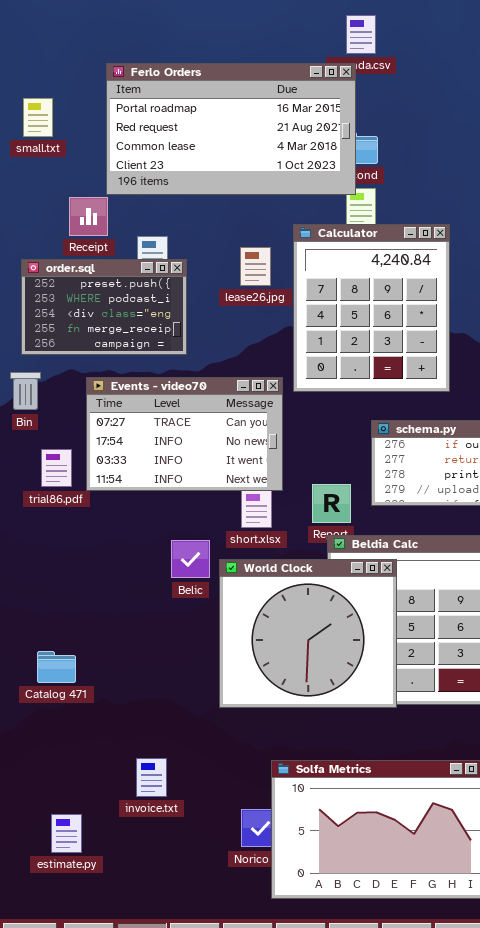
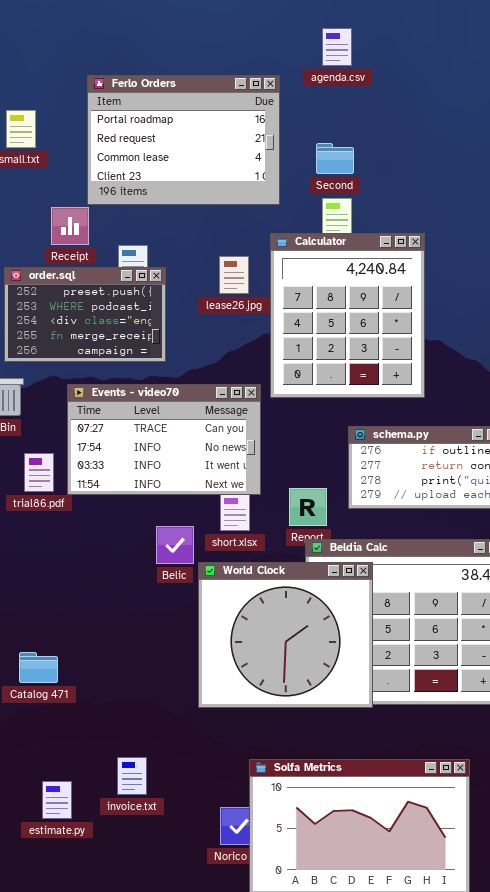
Ferlo Orders: [106,63,356,195] -> [87,75,280,205], resized
Belic: [171,540,210,578] -> [156,526,194,564], moved
estimate.py: [51,814,82,853] -> [42,781,72,819], moved

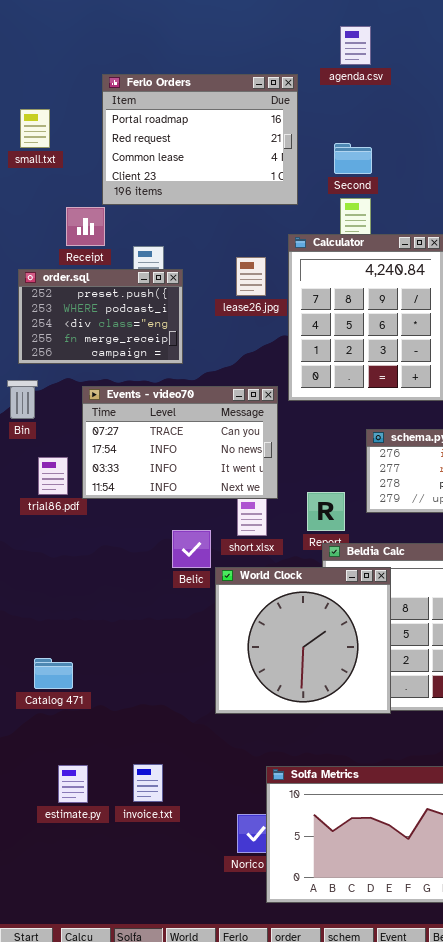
estimate.py: [42,781,72,819] -> [58,765,88,803], moved

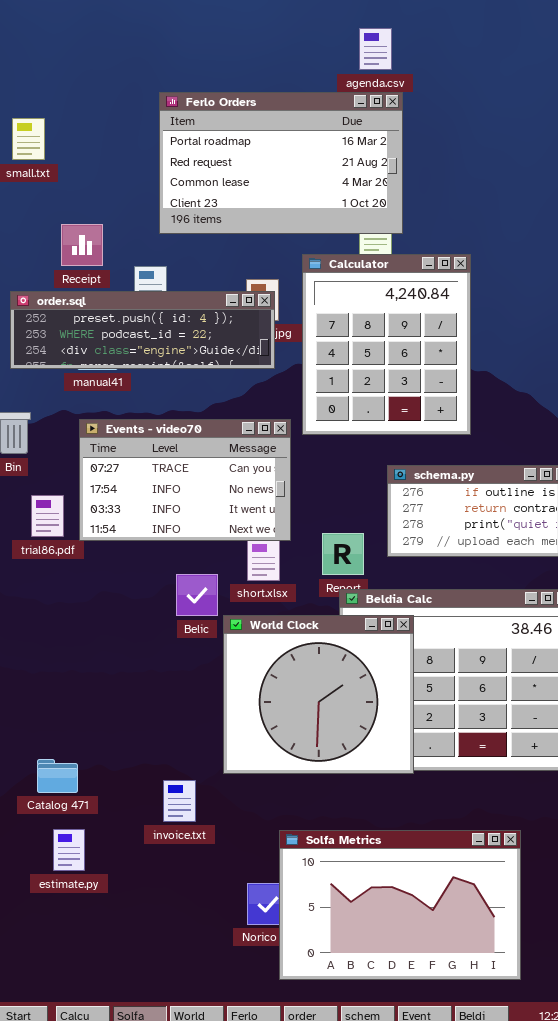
Ferlo Orders: [102,74,298,205] -> [159,92,403,234], moved, resized
order.sql: [18,269,183,364] -> [10,291,275,369], resized
Catalog 471: [34,658,73,689] -> [37,759,78,793], moved
invoice.txt: [133,764,163,802] -> [163,780,196,822], moved

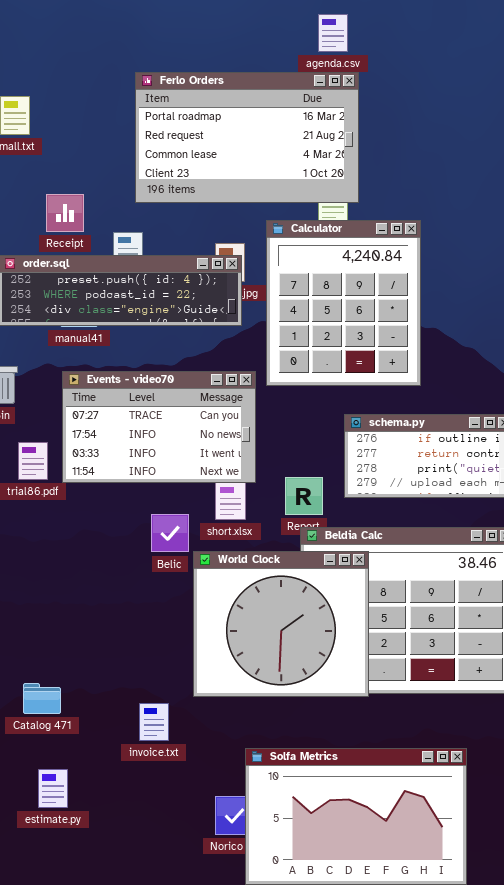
estimate.py: [53,829,85,871] -> [38,769,68,808], moved

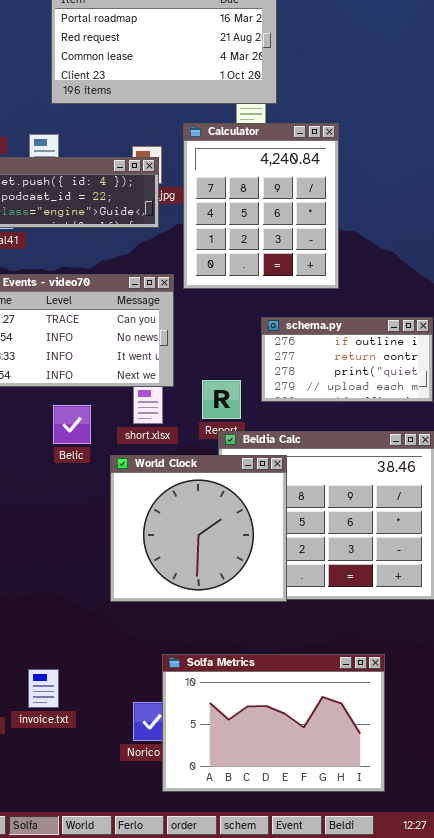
Belic: [151,514,189,552] -> [53,405,91,444], moved
invoice.txt: [139,703,169,741] -> [28,669,59,708], moved

